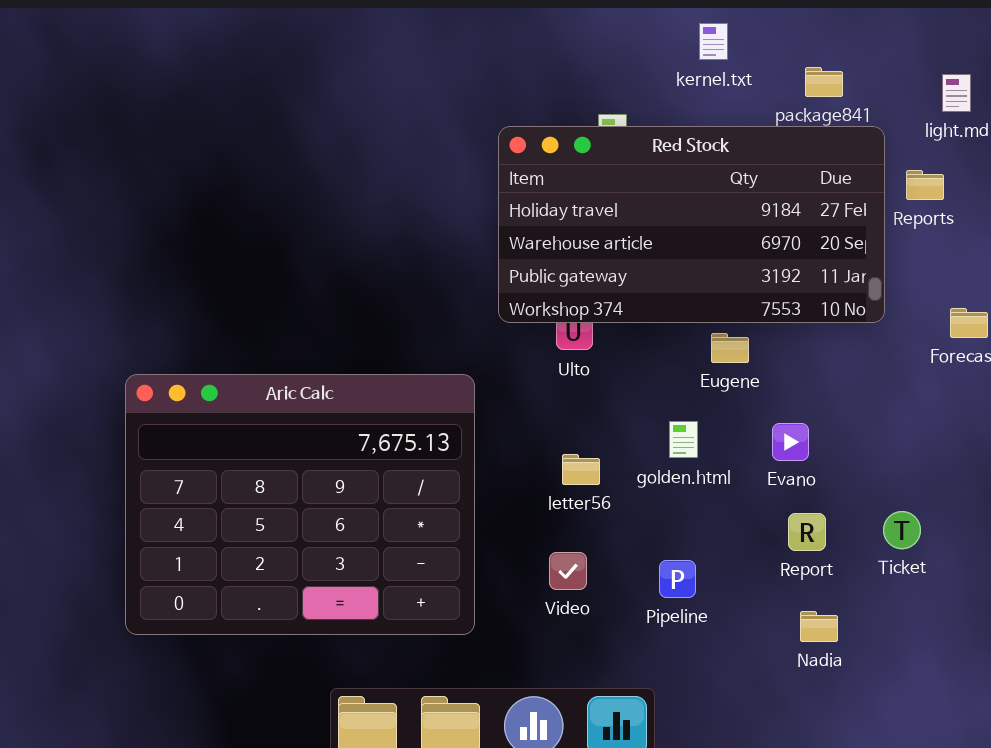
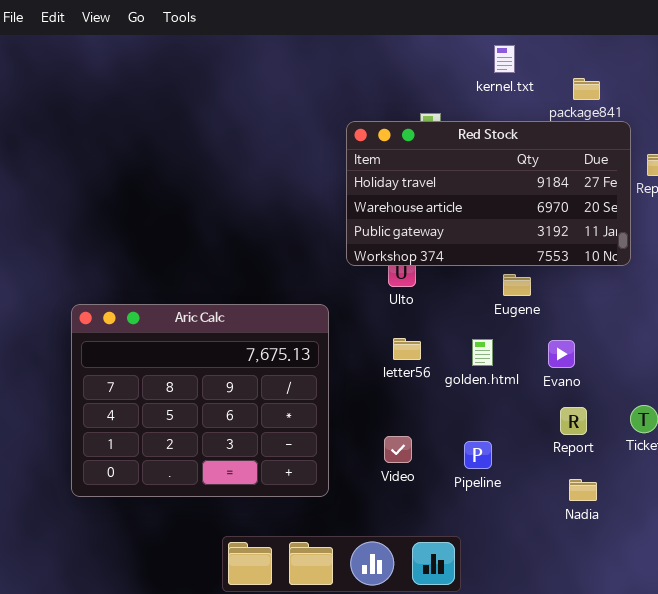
letter56: [562,454,600,485] -> [393,338,421,360], moved

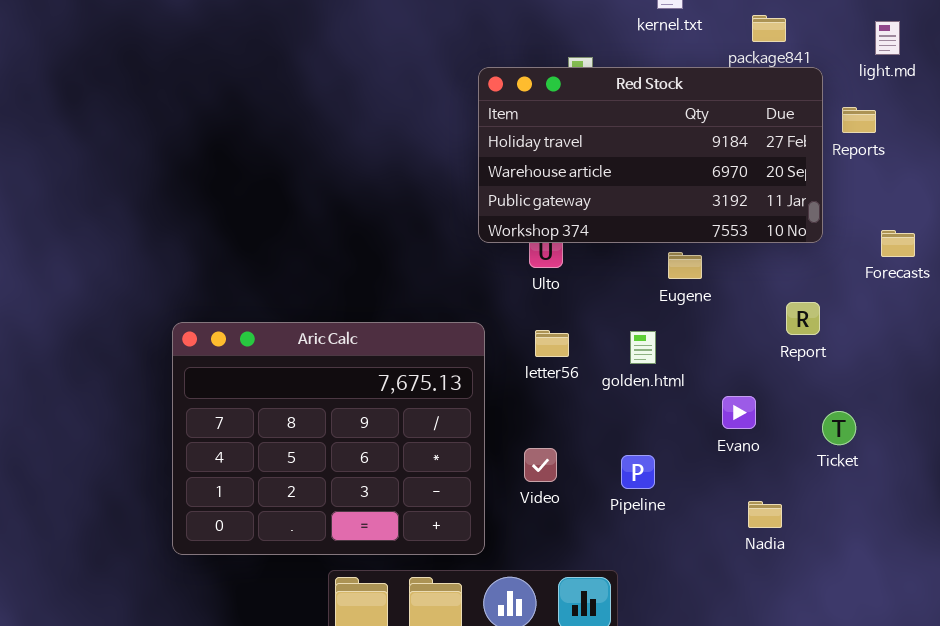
Aric Calc: [71,304,329,497] -> [172,322,485,555], moved
Evano: [548,340,575,368] -> [722,396,756,429], moved
Report: [560,407,587,435] -> [786,302,820,335], moved

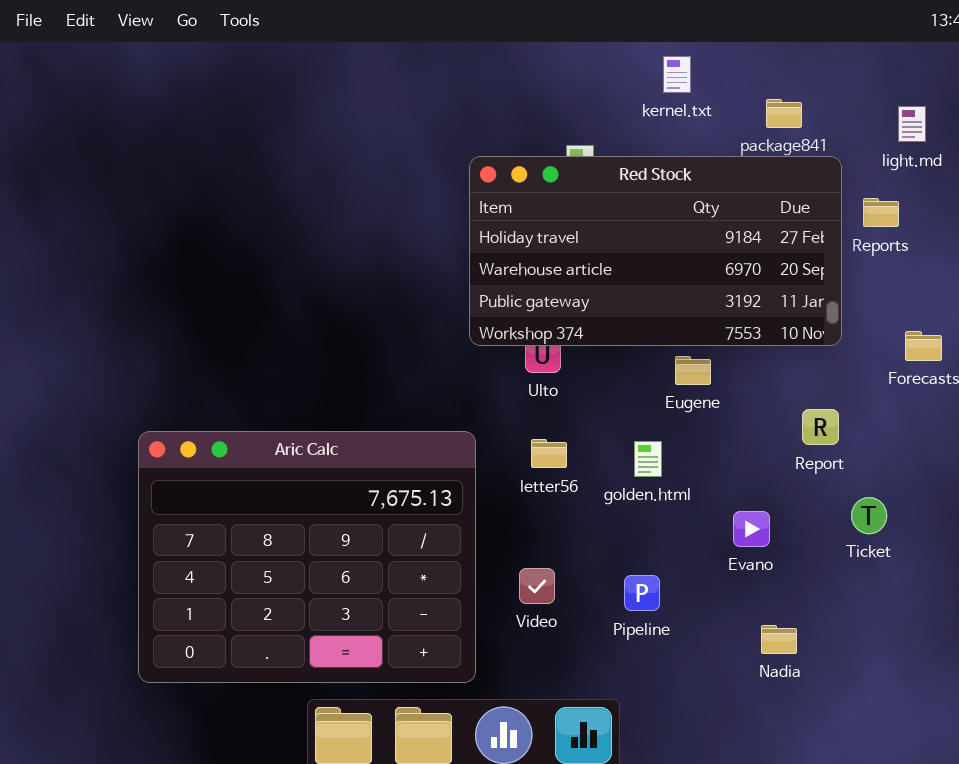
Ticket: [822,411,856,445] -> [851,497,887,534], moved

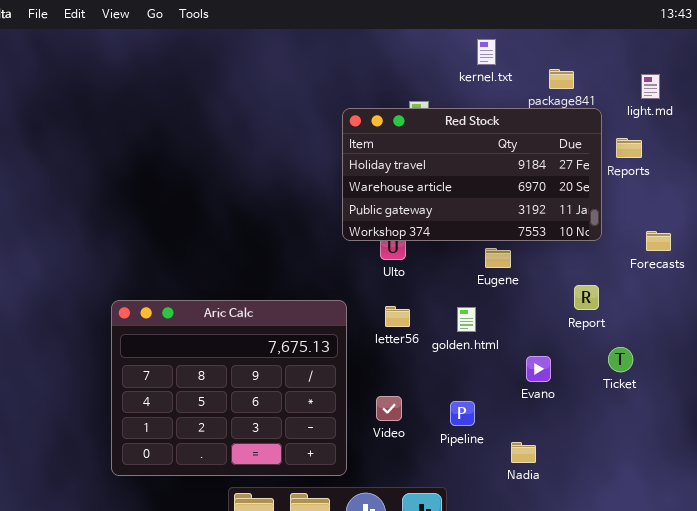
Nadia: [761,625,797,654] -> [511,442,536,463], moved

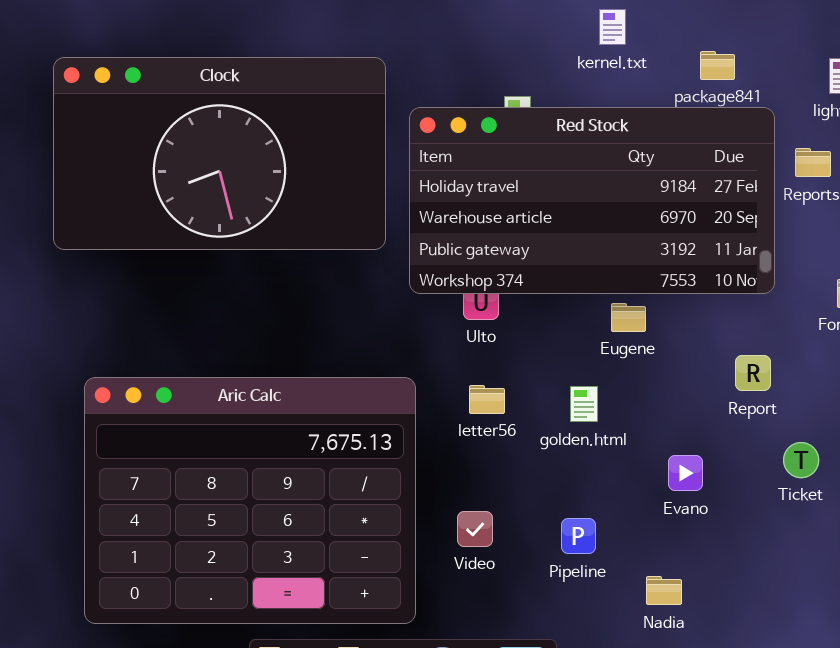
Clock: none -> [53,57,386,250], opened

